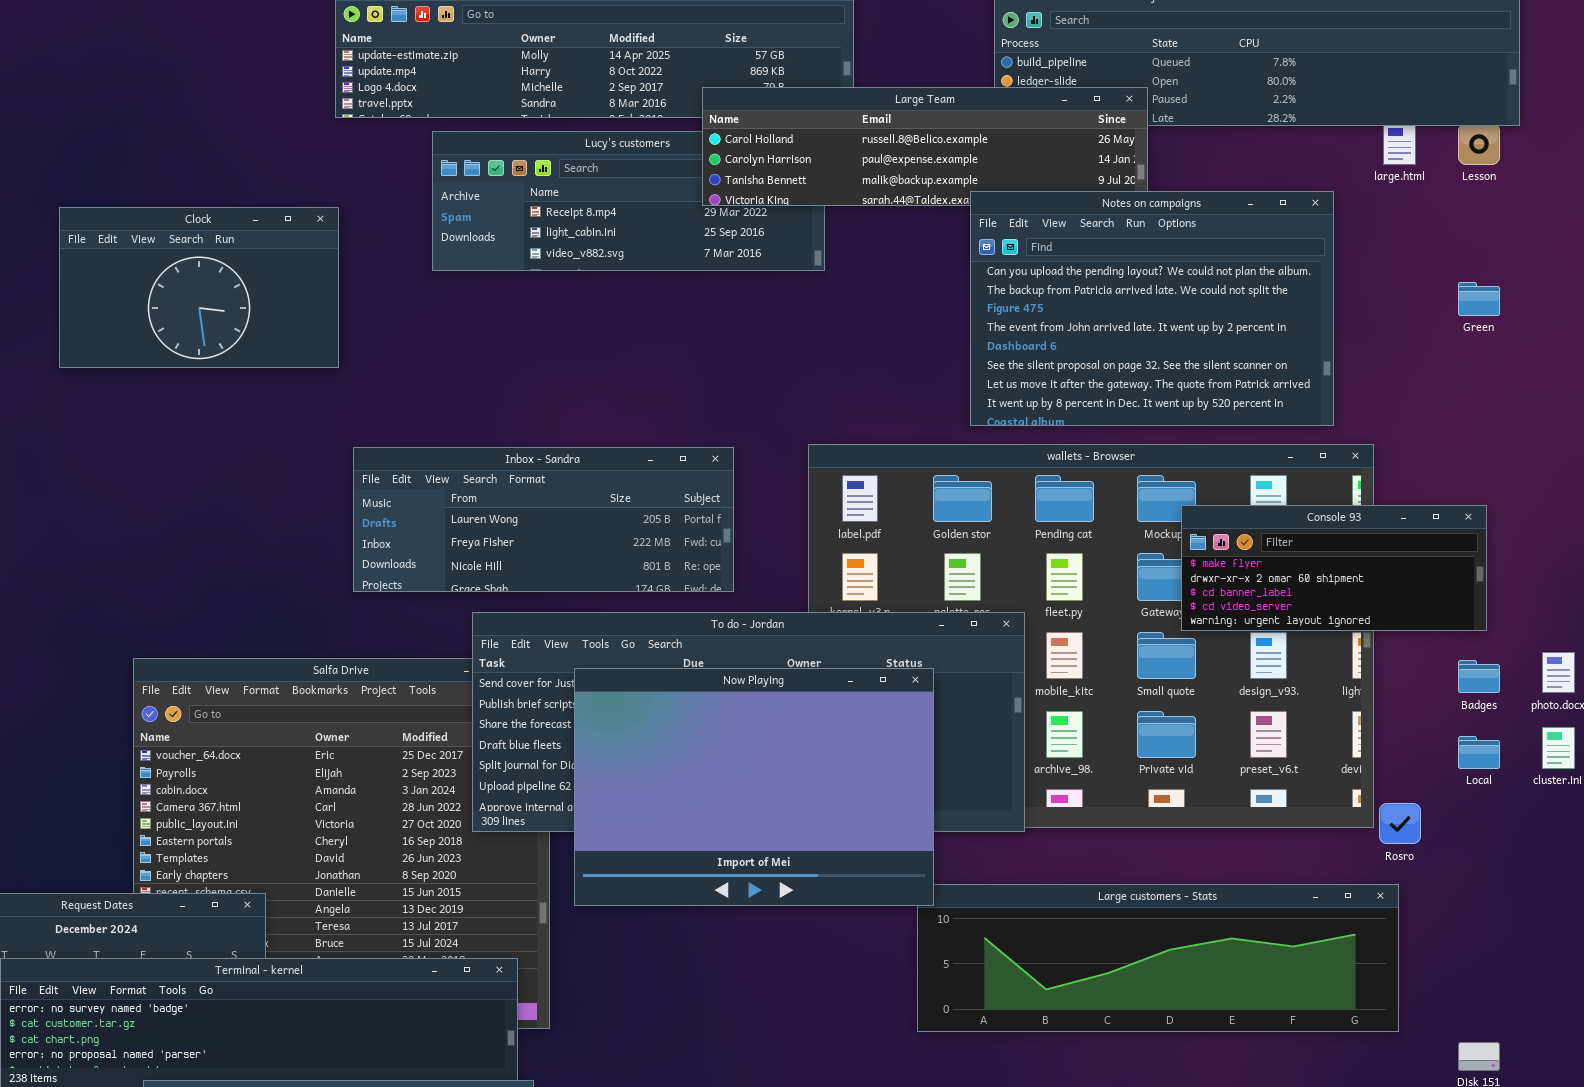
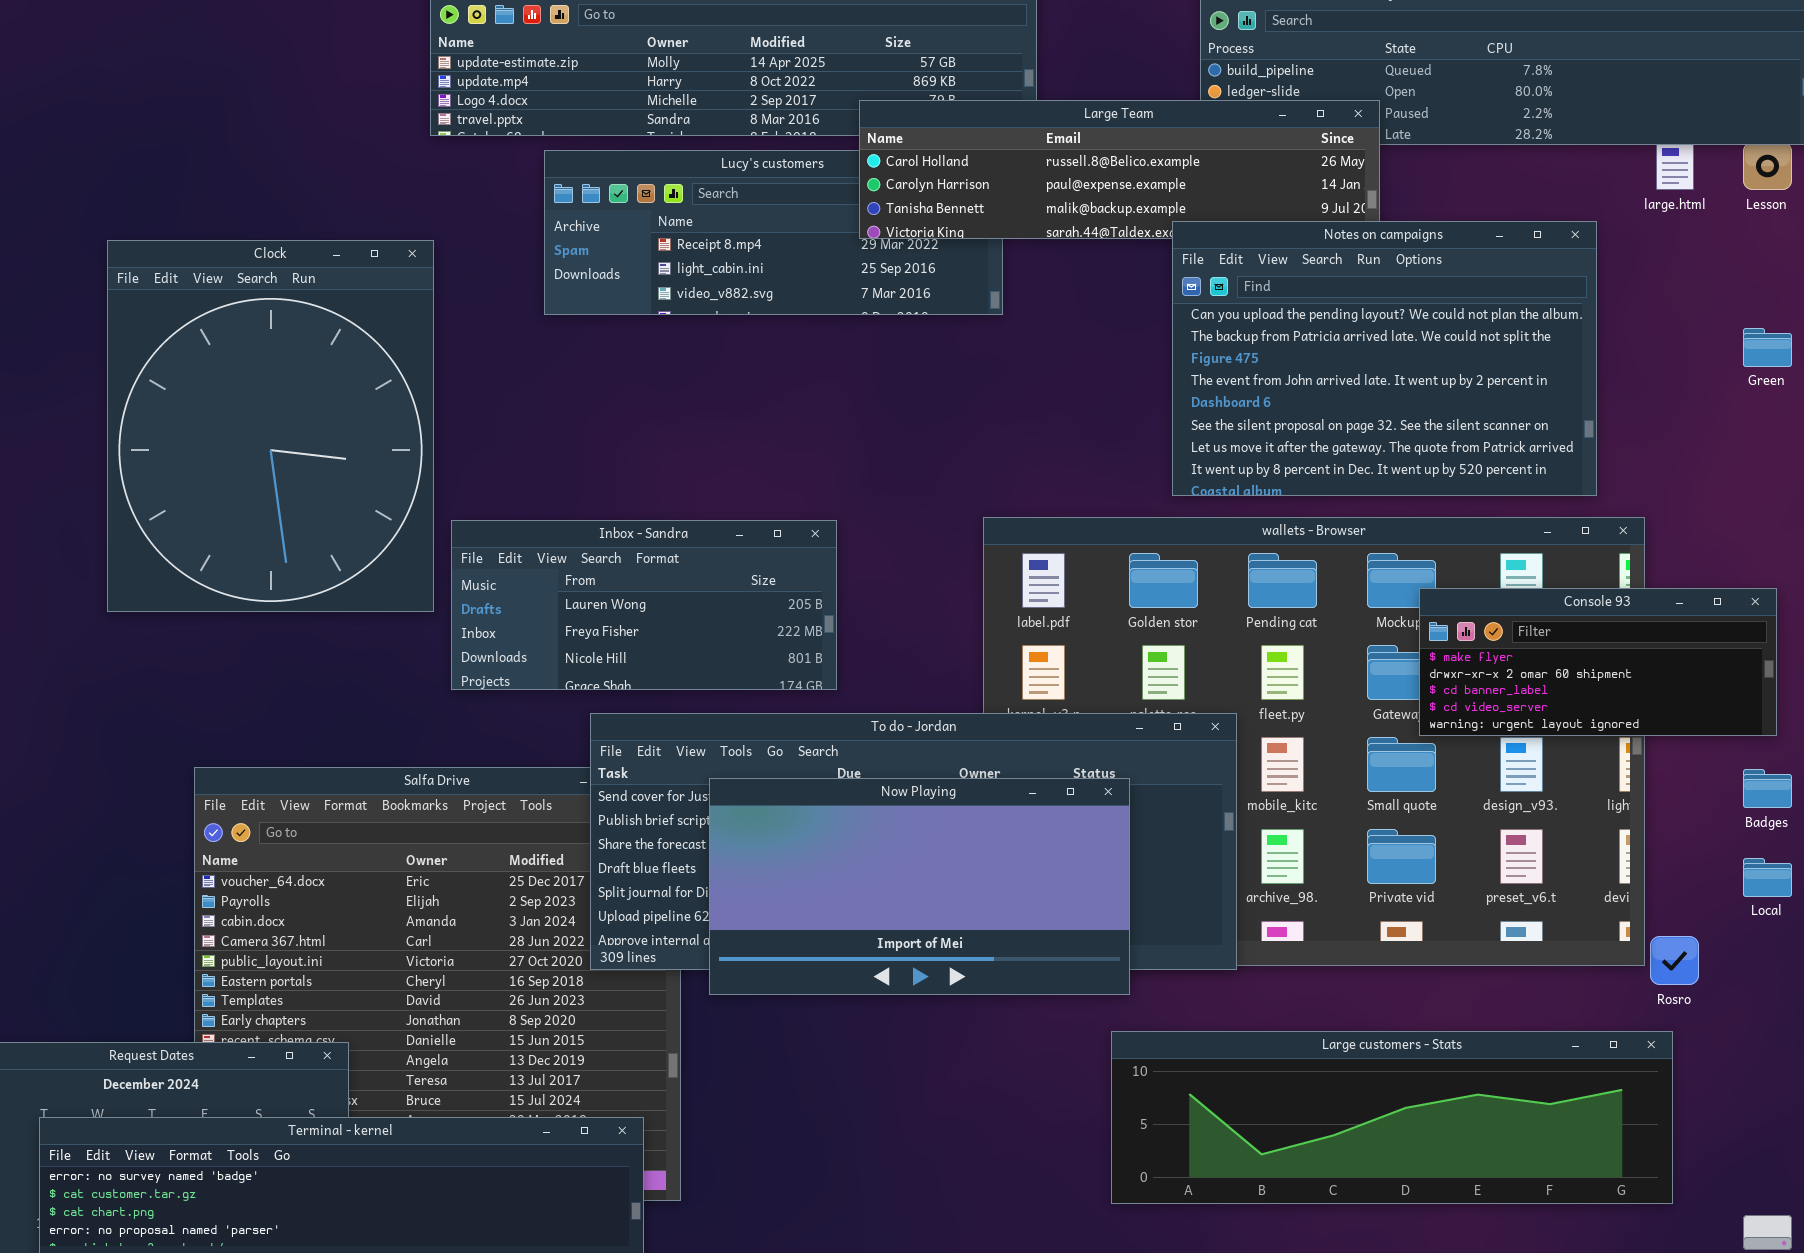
Clock: [59,207,339,368] -> [107,240,434,612], resized
Inbox - Sandra: [353,447,734,592] -> [451,520,837,690], resized
Now Playing: [574,668,934,906] -> [709,778,1130,995], resized

